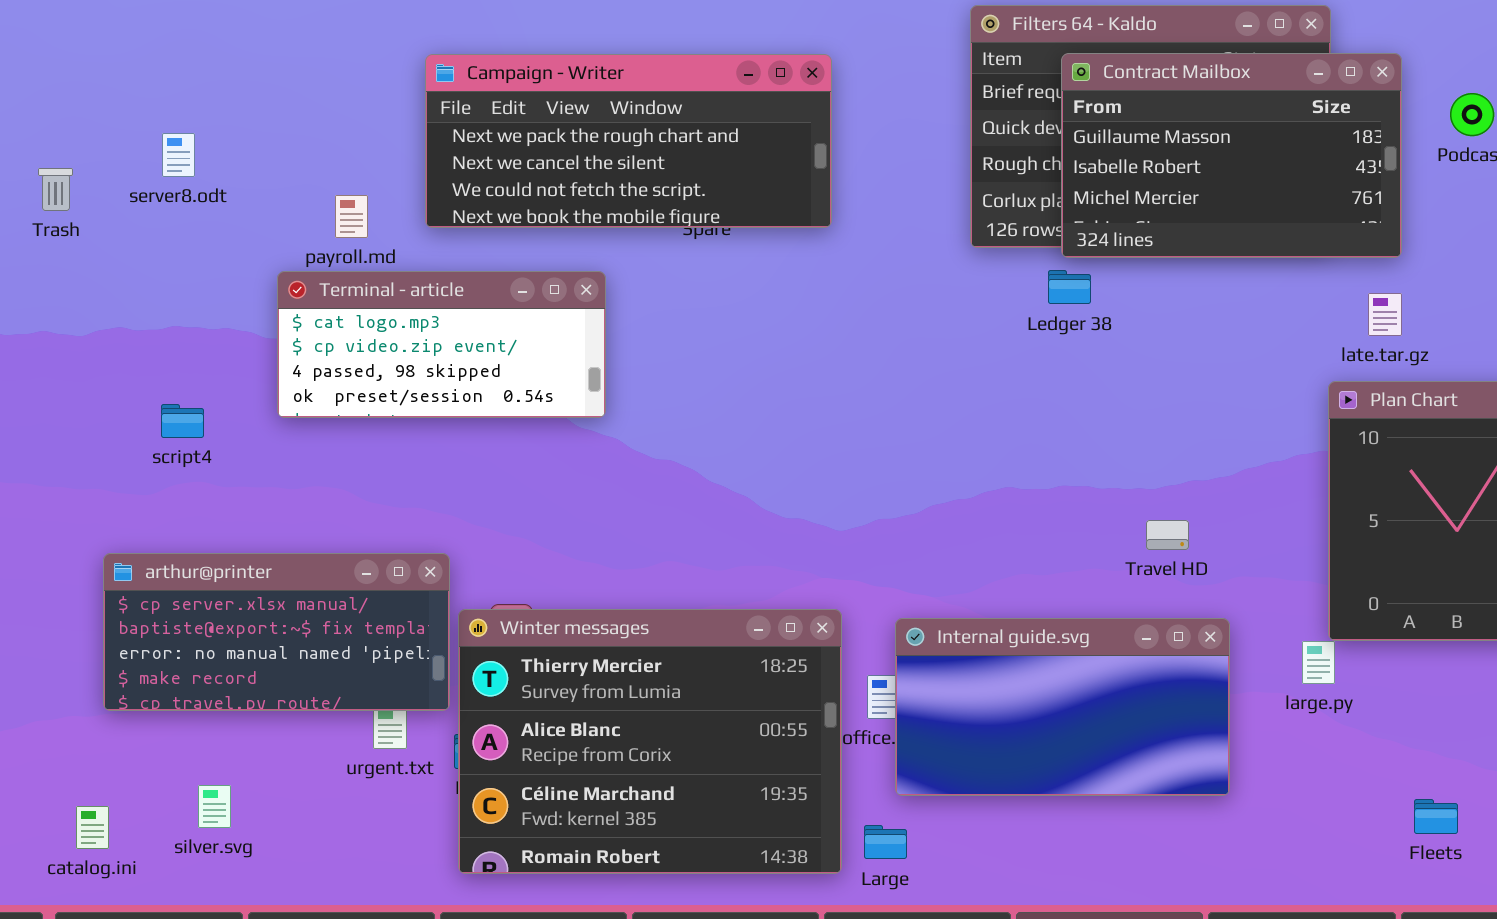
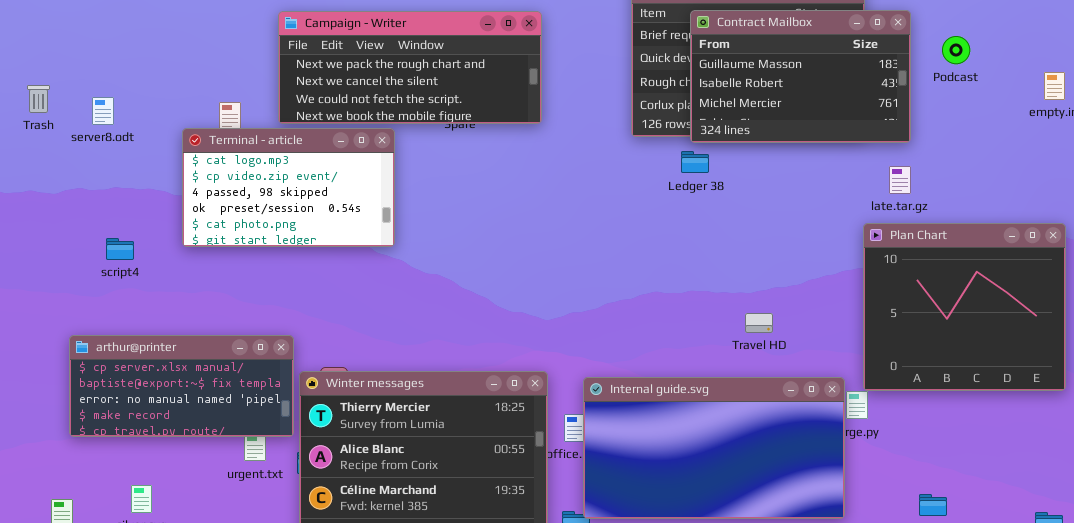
server8.odt: [162,133,195,177] -> [92,97,114,125], moved
Terminal - article: [277,271,606,418] -> [182,128,395,247], resized
Internal guide.svg: [895,618,1230,796] -> [583,377,845,519], resized

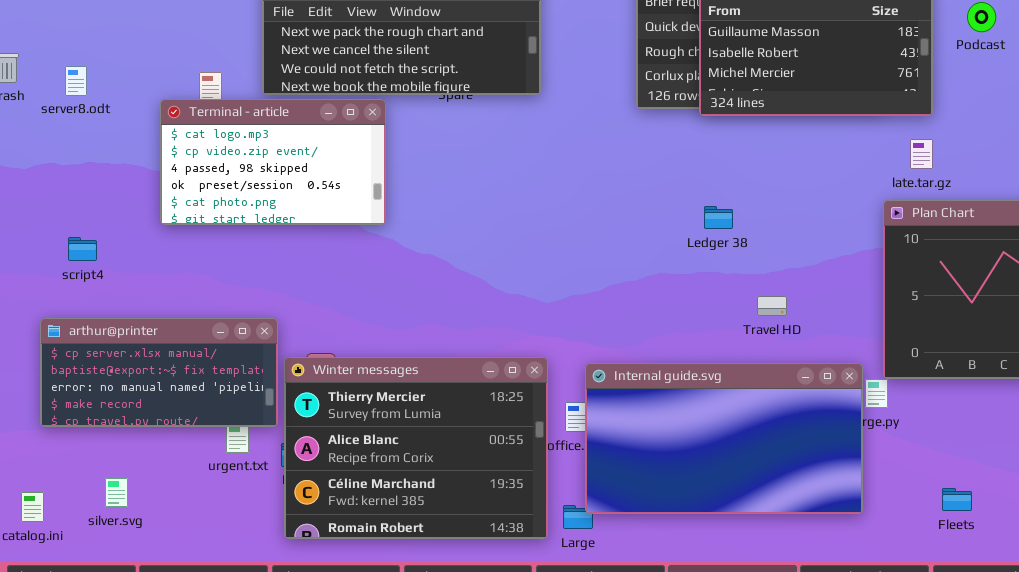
Ledger 38: [681,151,709,173] -> [704,206,733,229], moved
script4: [106,238,134,260] -> [68,237,97,261], moved

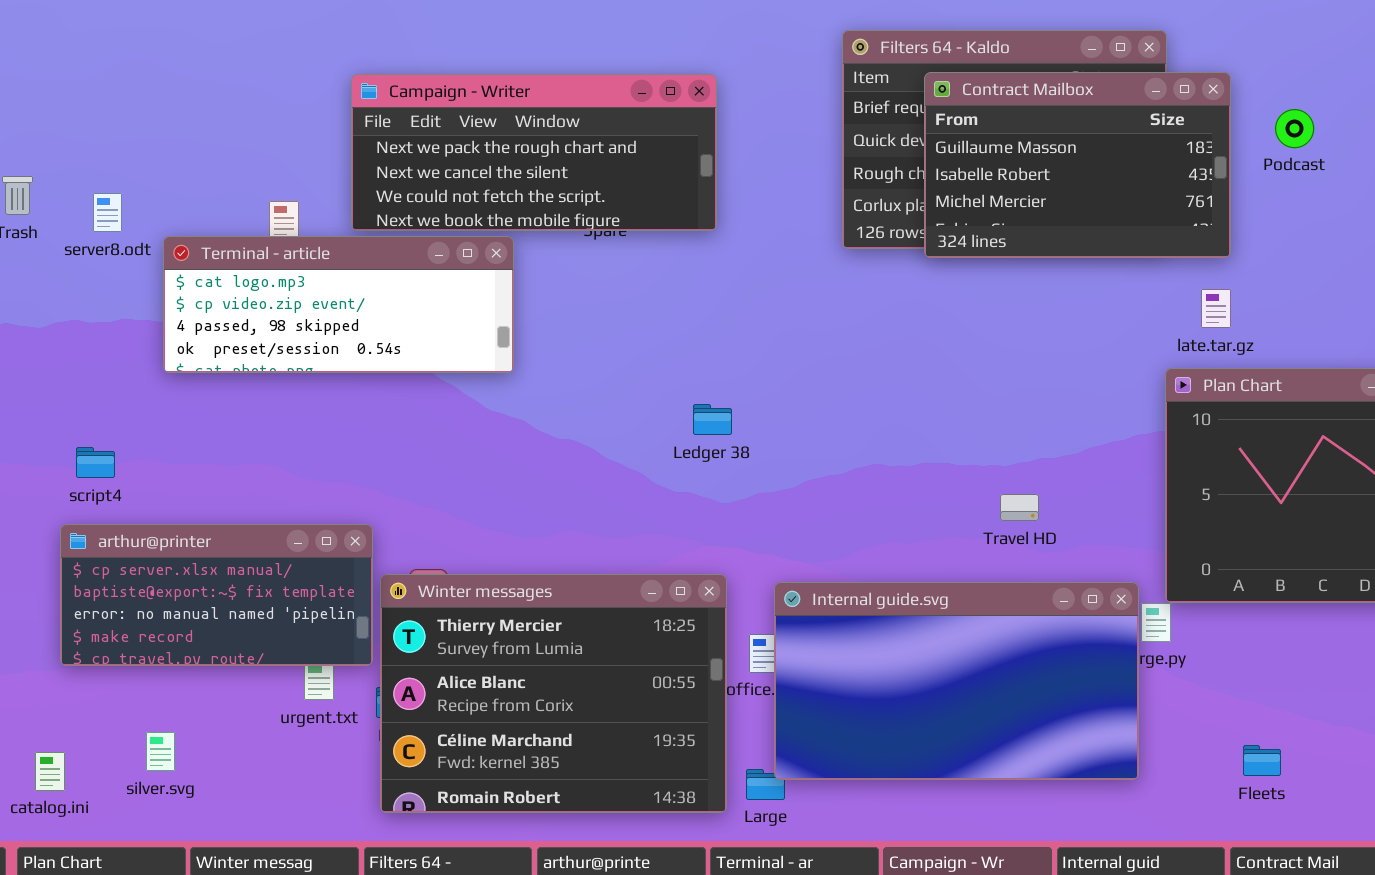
Terminal - article: [160,99,386,225] -> [163,236,514,373], resized
Ledger 38: [704,206,733,229] -> [693,404,732,435], moved
script4: [68,237,97,261] -> [76,447,115,478], moved

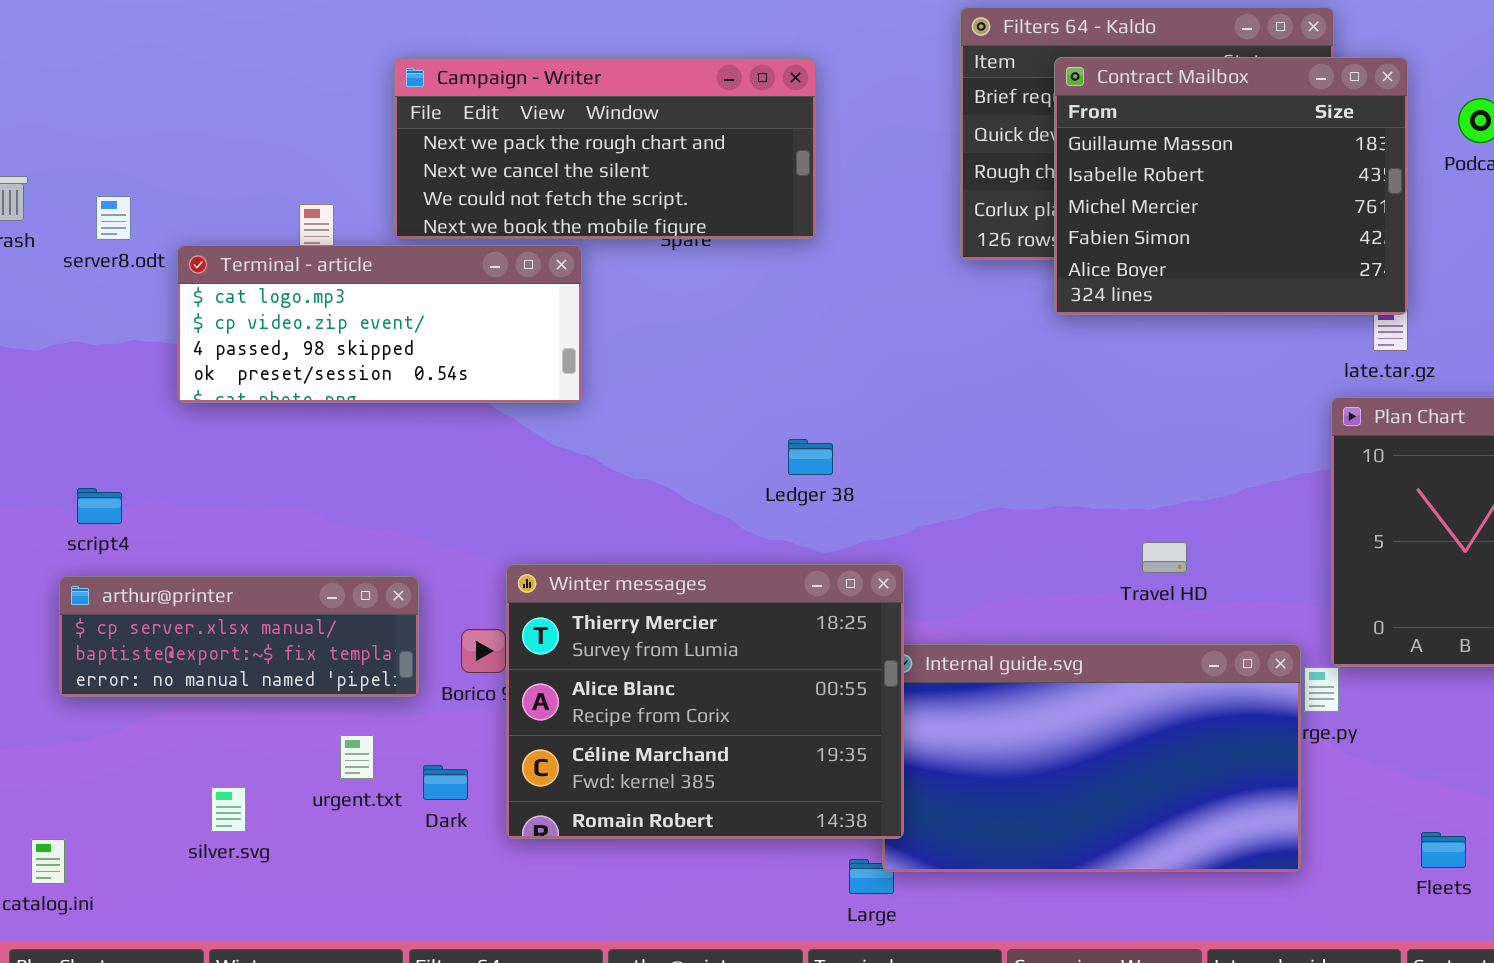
Contract Mailbox: [924,72,1231,258] -> [1054,57,1408,315], resized
arthur@printer: [60,524,373,666] -> [59,576,419,697], resized
Winter messages: [380,574,727,813] -> [506,564,904,839], moved
silver.svg: [146,732,175,771] -> [211,787,246,832], moved

